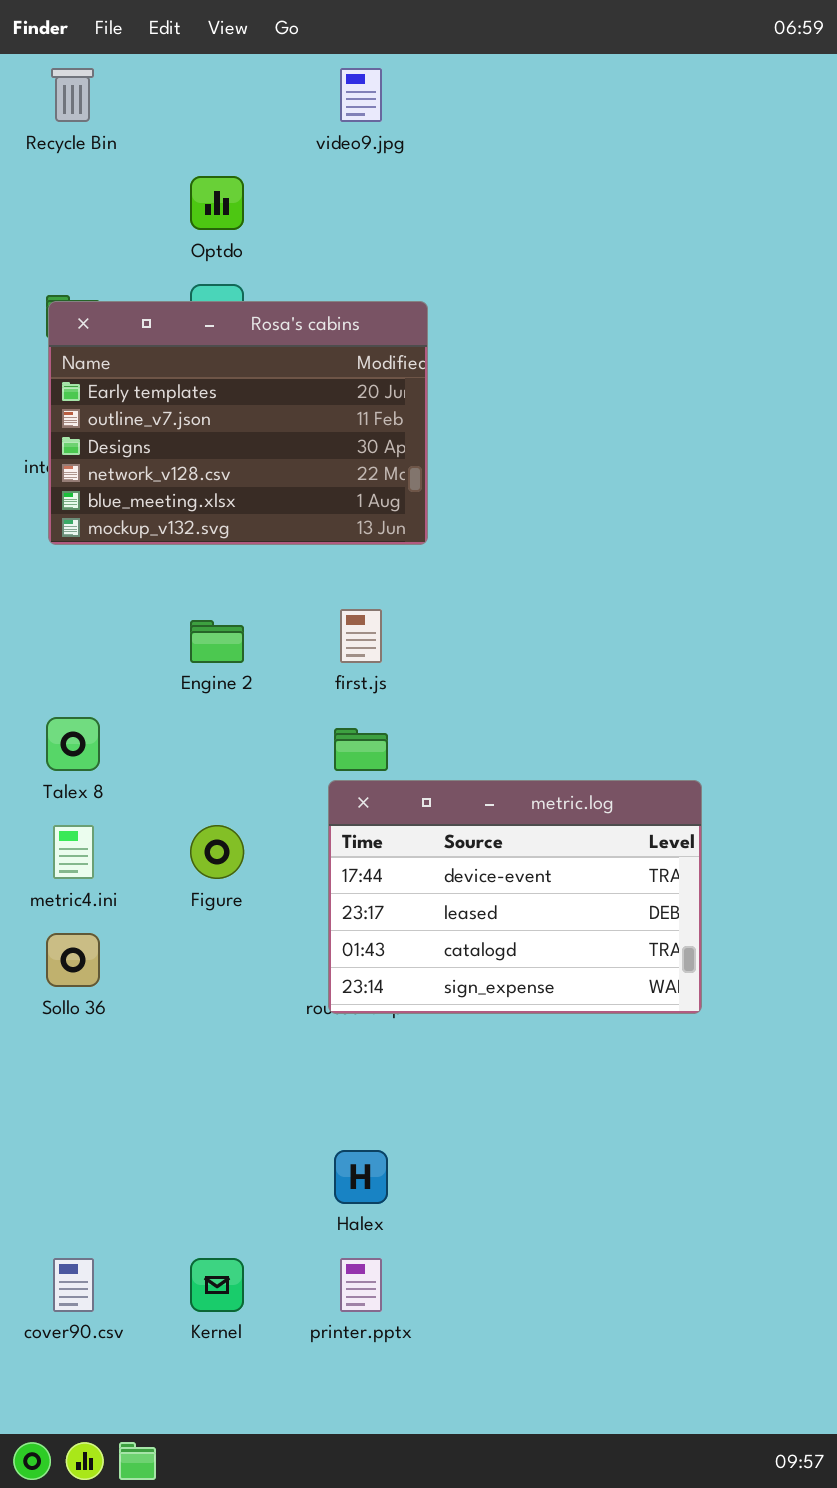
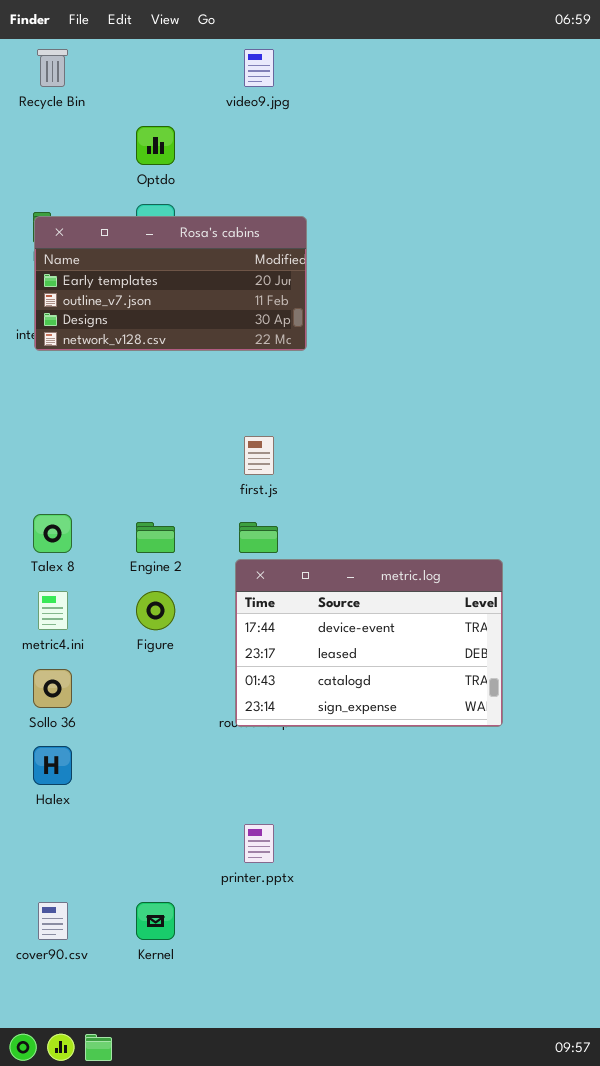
Rosa's cabins: [48,301,428,545] -> [34,216,307,351], resized
Engine 2: [190,620,244,663] -> [136,522,175,553], moved
Halex: [334,1150,388,1204] -> [33,746,72,785], moved
printer.pptx: [340,1258,382,1312] -> [244,824,274,863], moved

